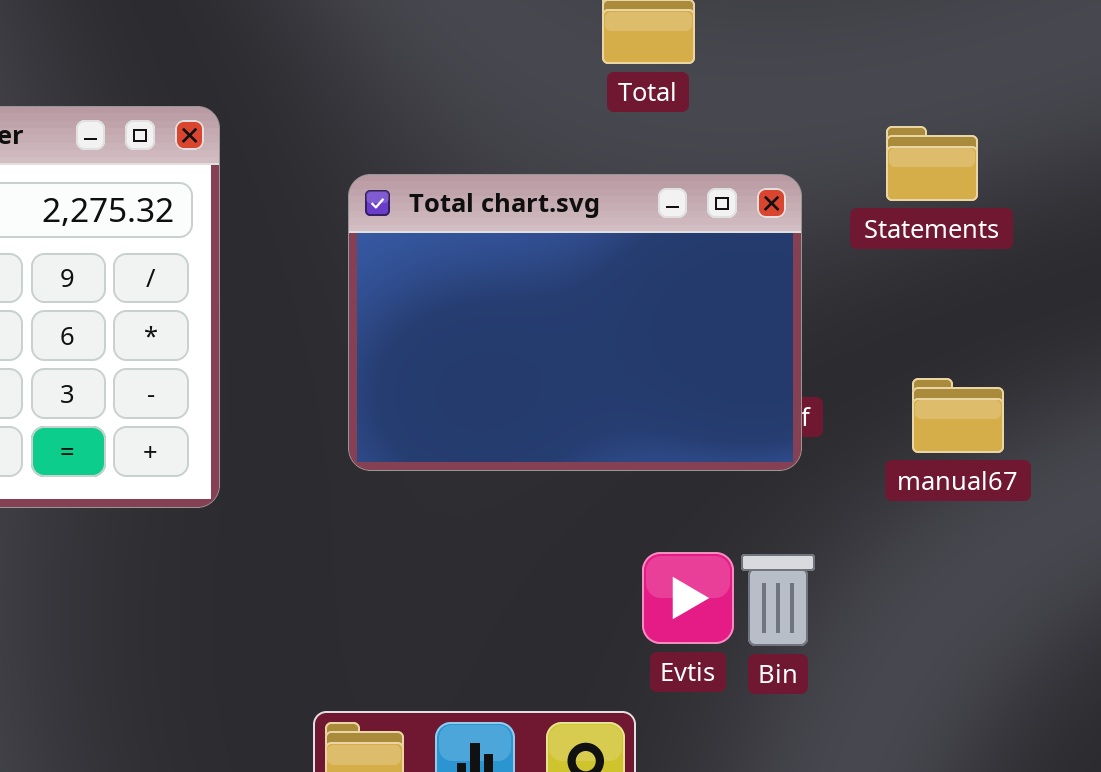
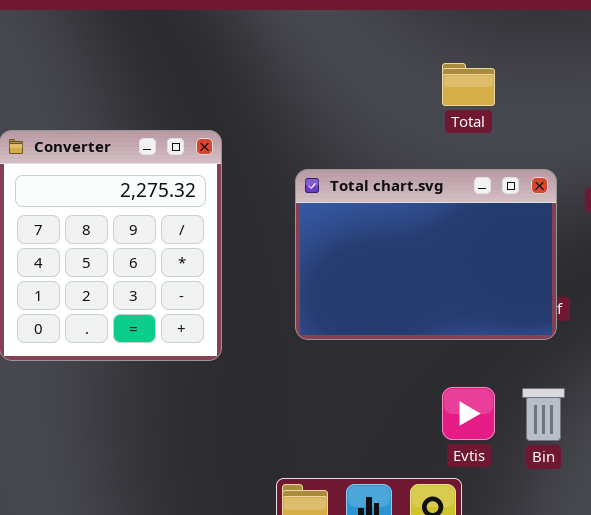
Evtis: [642,552,734,644] -> [442,387,495,440], moved

